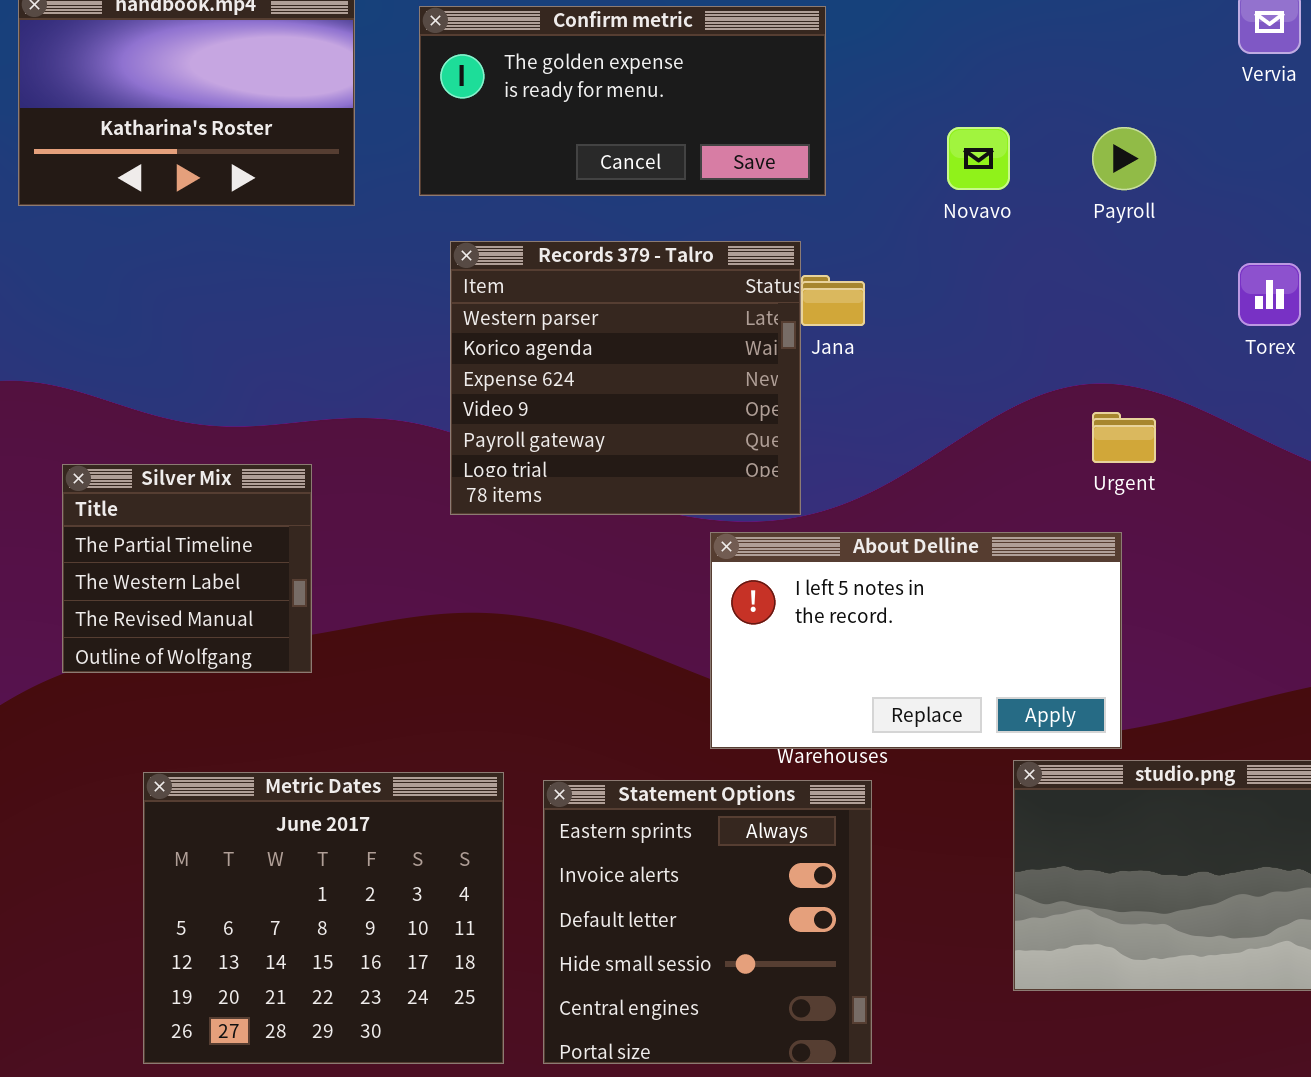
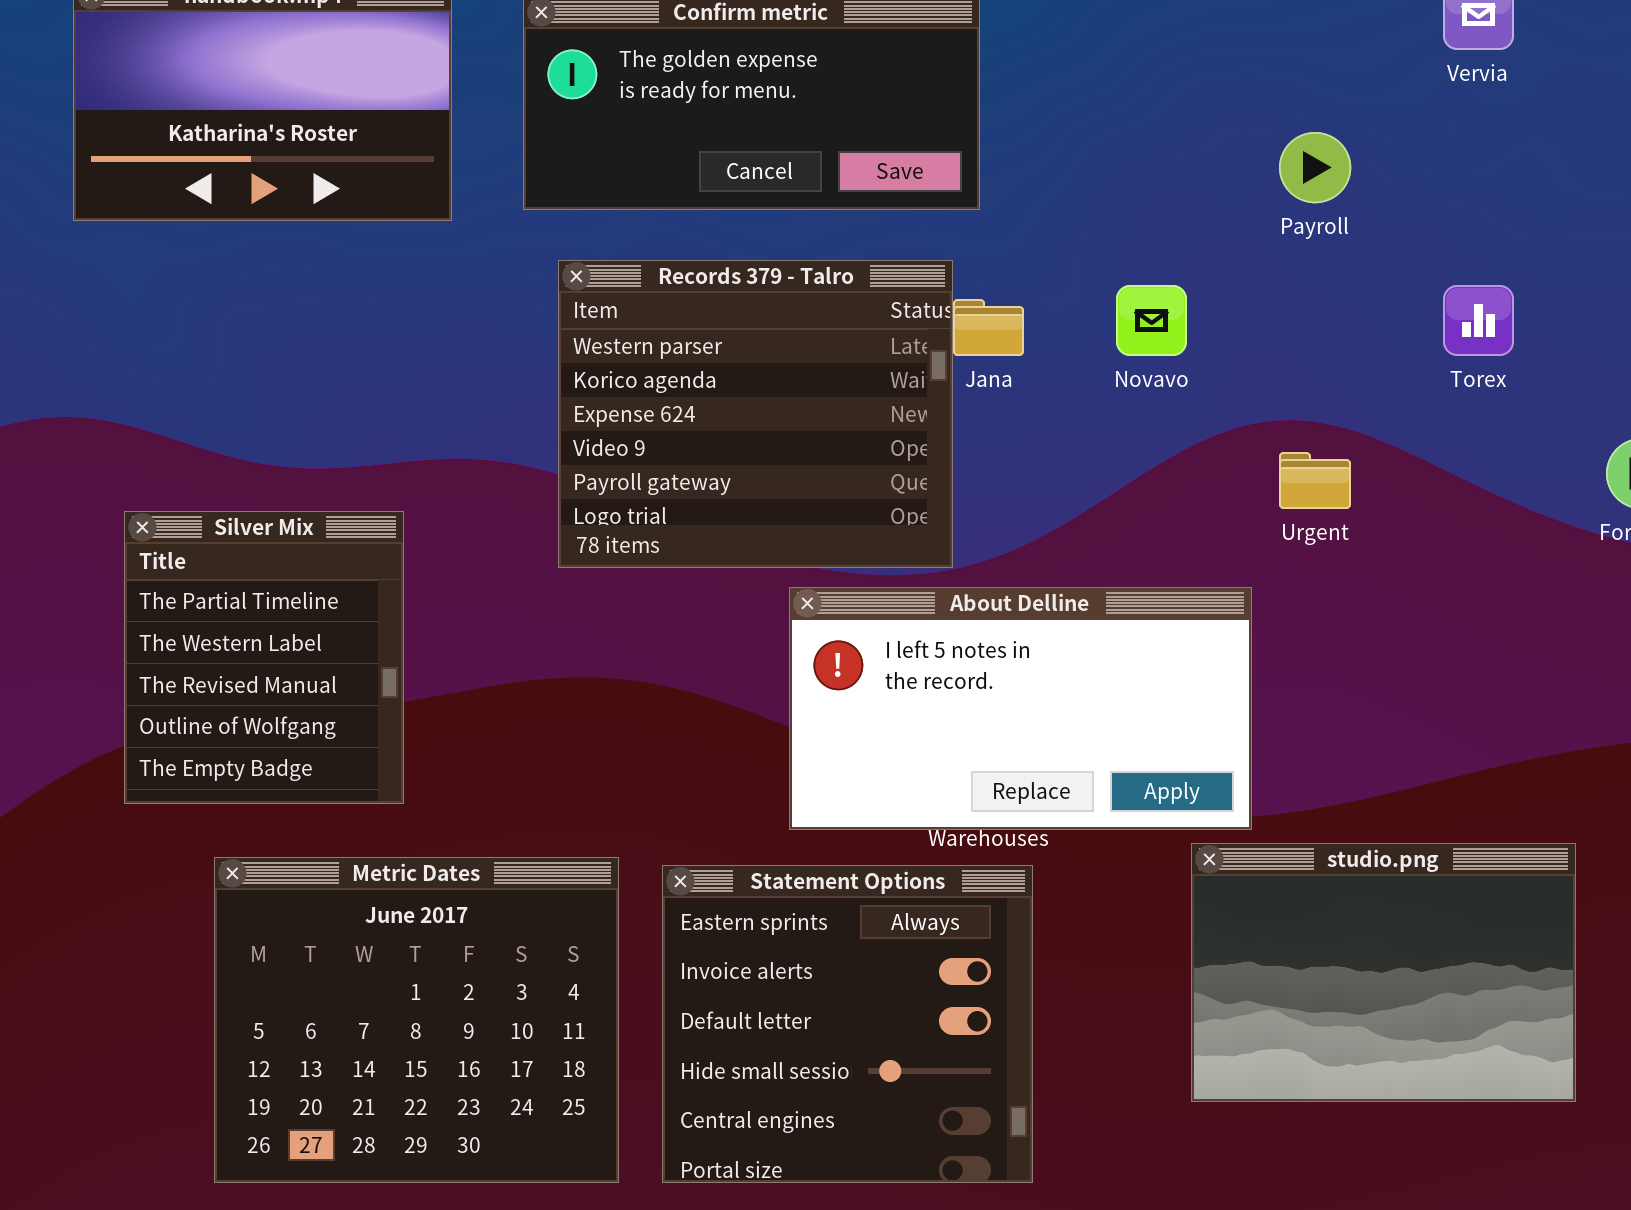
Novavo: [947,127,1010,190] -> [1116,285,1187,356], moved
Silver Mix: [62,464,312,673] -> [124,511,404,804], resized
About Delline: [710,532,1122,749] -> [789,587,1252,830], moved

